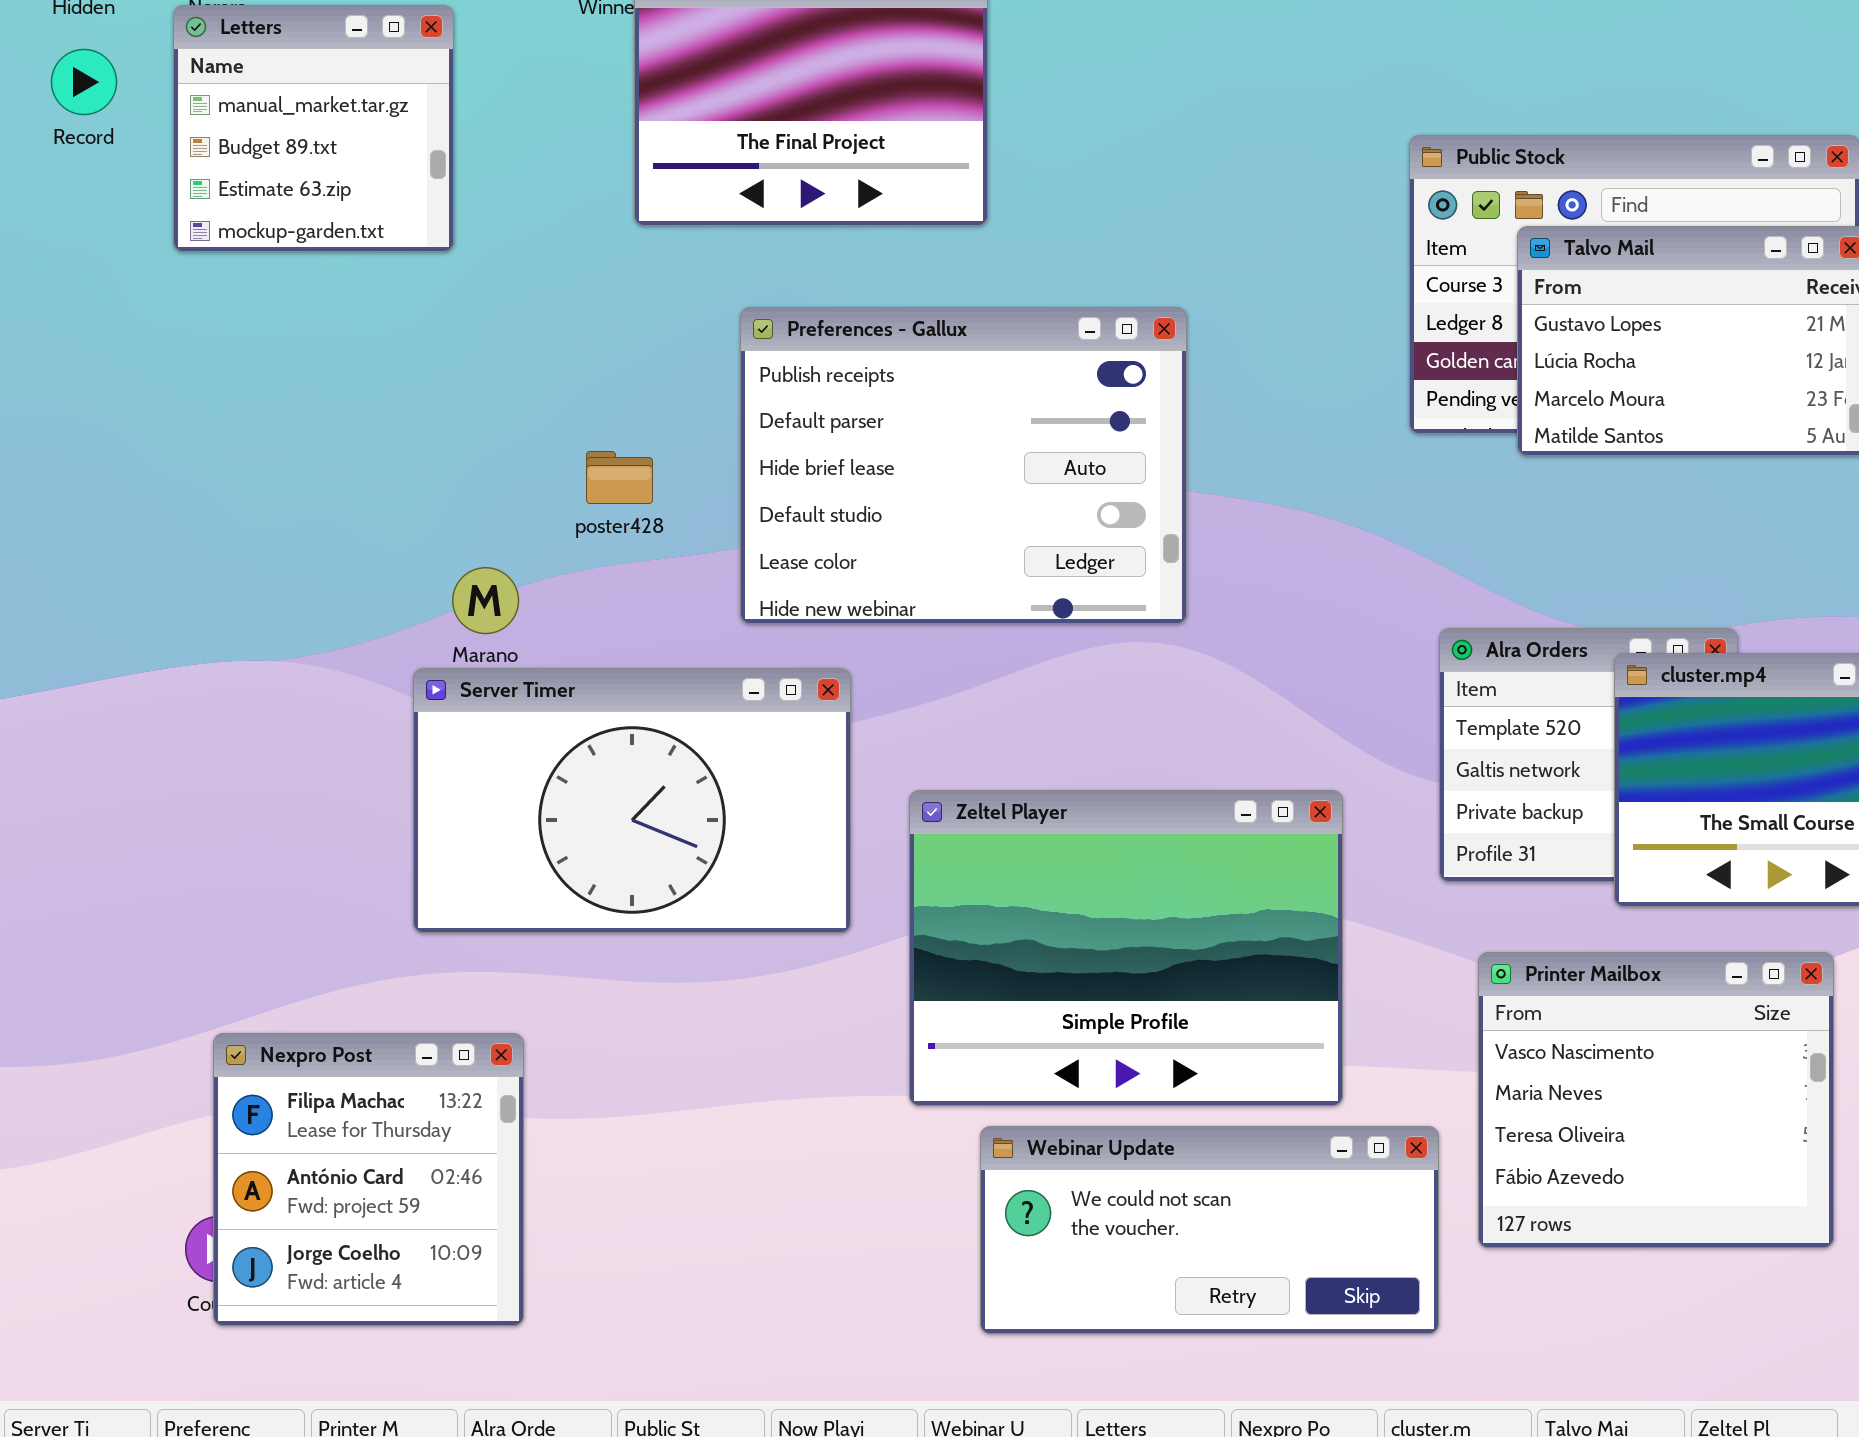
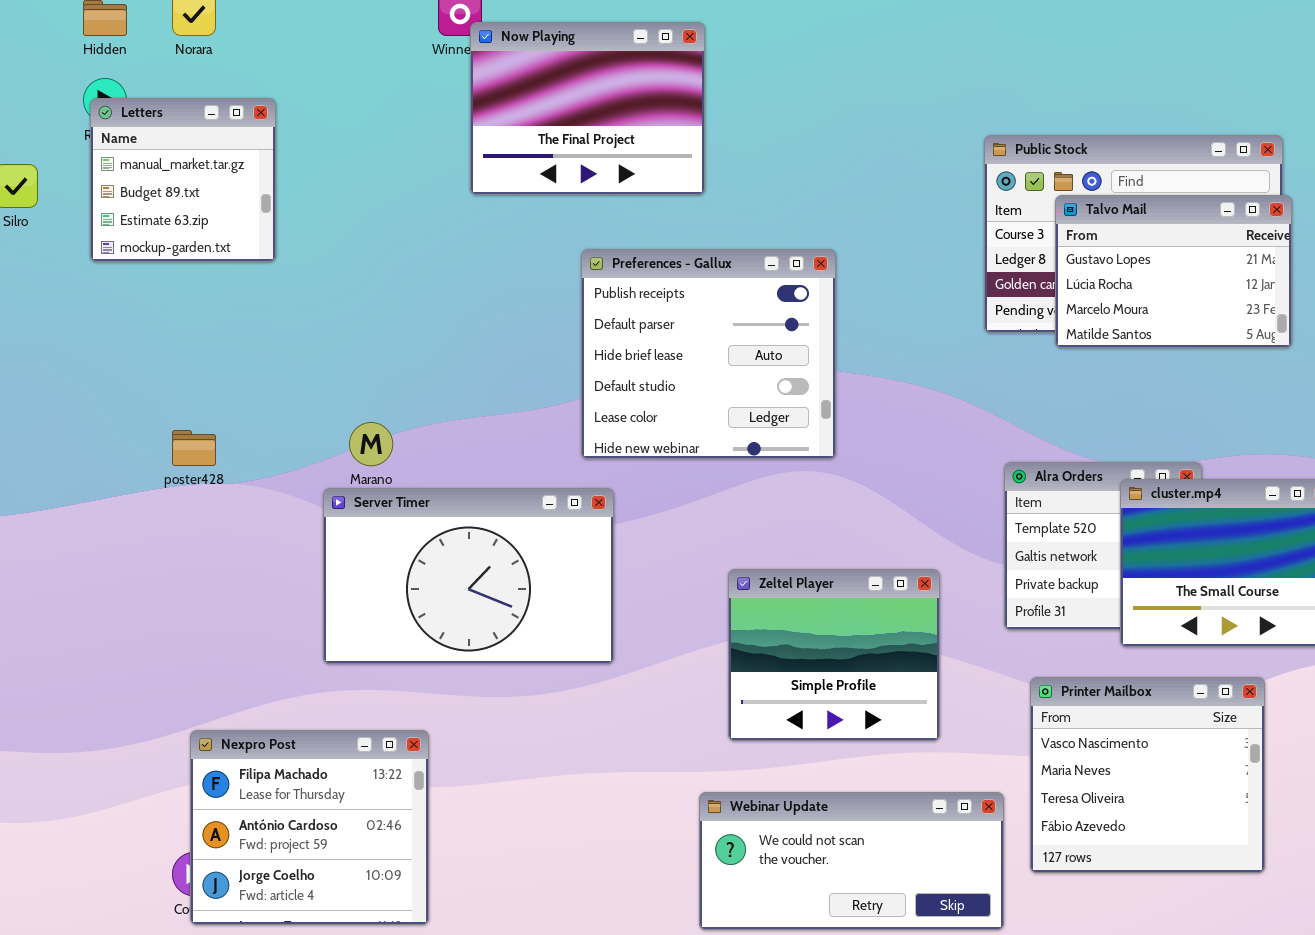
Letters: [173,5,454,252] -> [90,98,276,262], moved
Preferences - Gallux: [740,307,1187,624] -> [581,249,836,459], resized
poster428: [586,451,653,504] -> [172,430,216,466], moved
Zeltel Player: [909,790,1343,1106] -> [728,569,940,741], resized
Nexpro Post: [213,1033,524,1326] -> [190,730,429,925], resized

